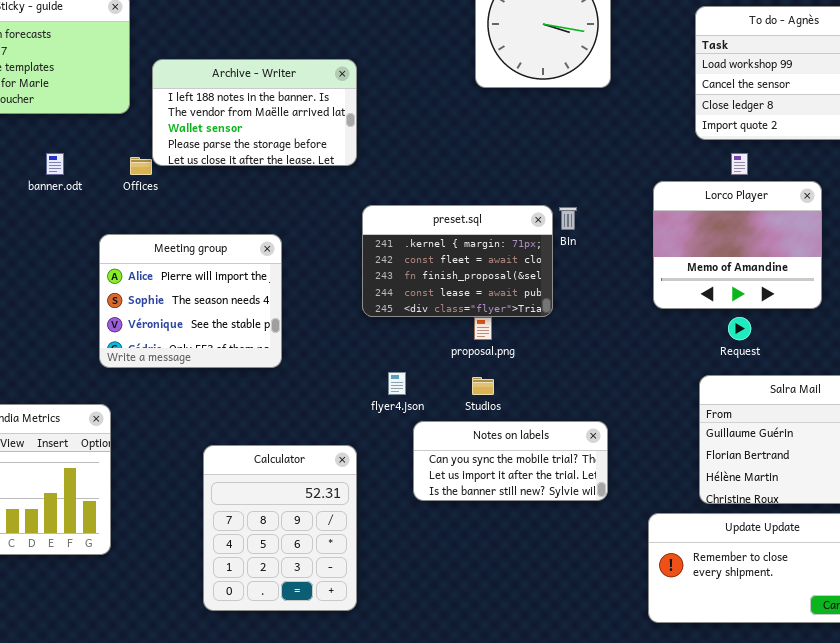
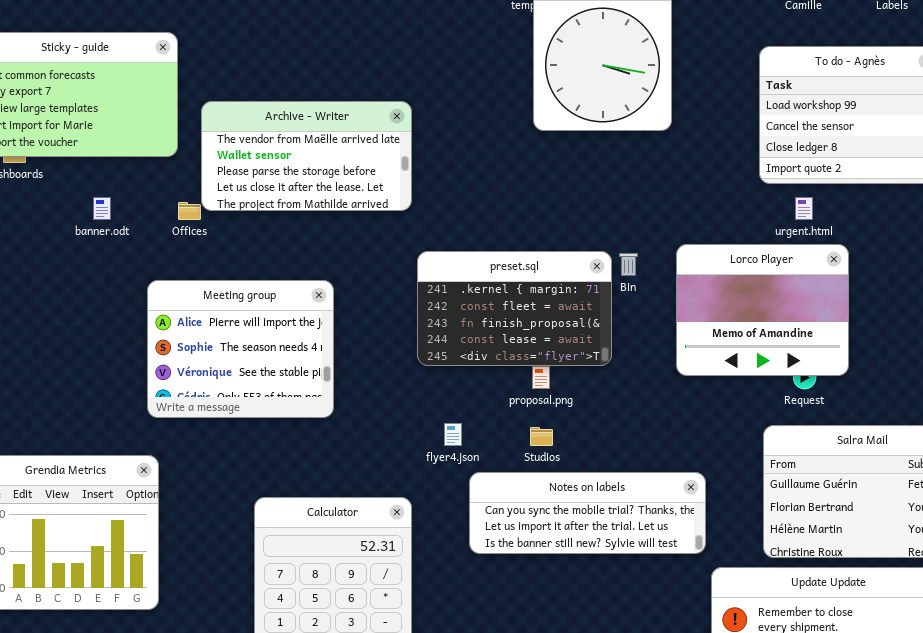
Archive - Writer: [152,59,357,166] -> [201,101,412,211], scrolled down 1 row
Lorco Player: [653,181,822,309] -> [676,244,849,376], moved
Notes on labels: [413,421,608,501] -> [469,472,706,554], resized

